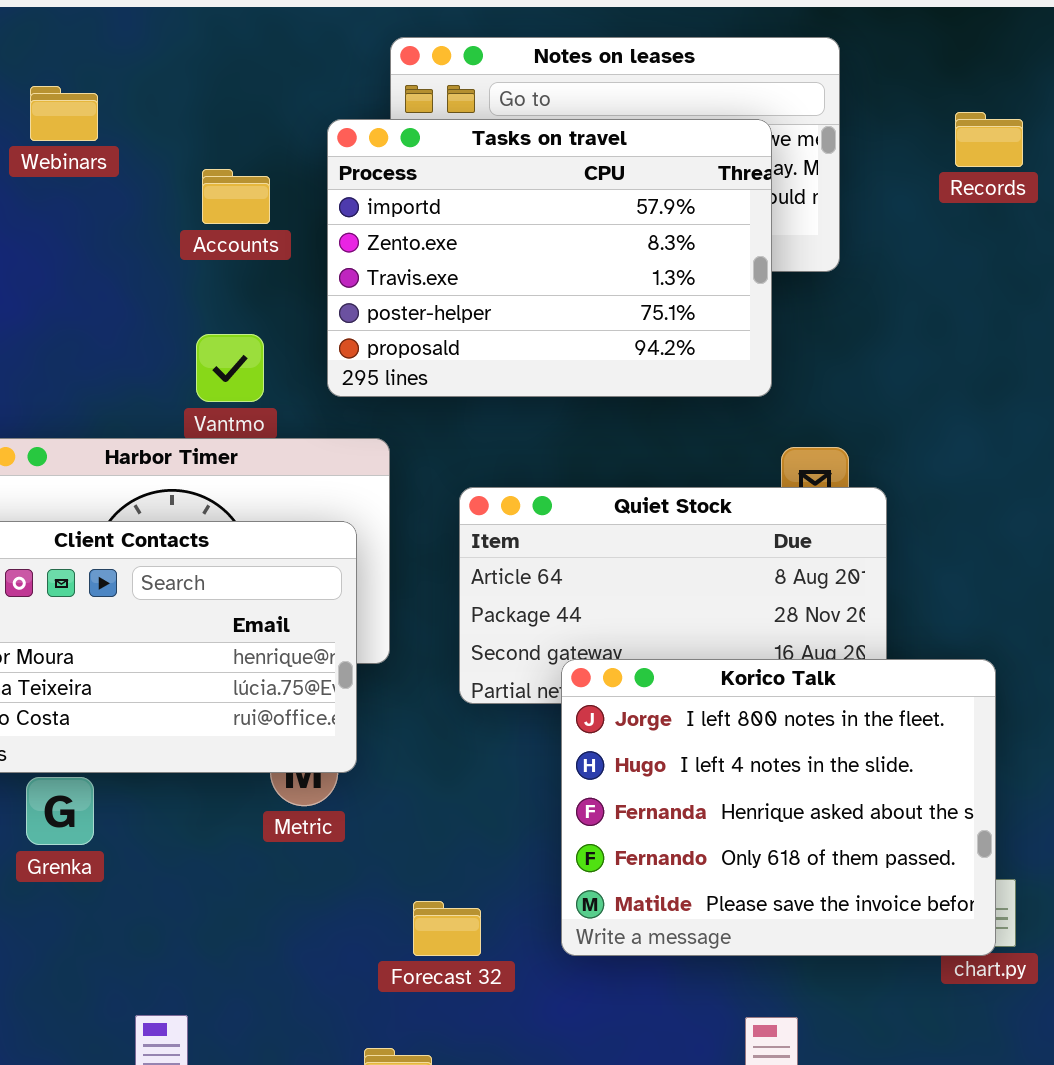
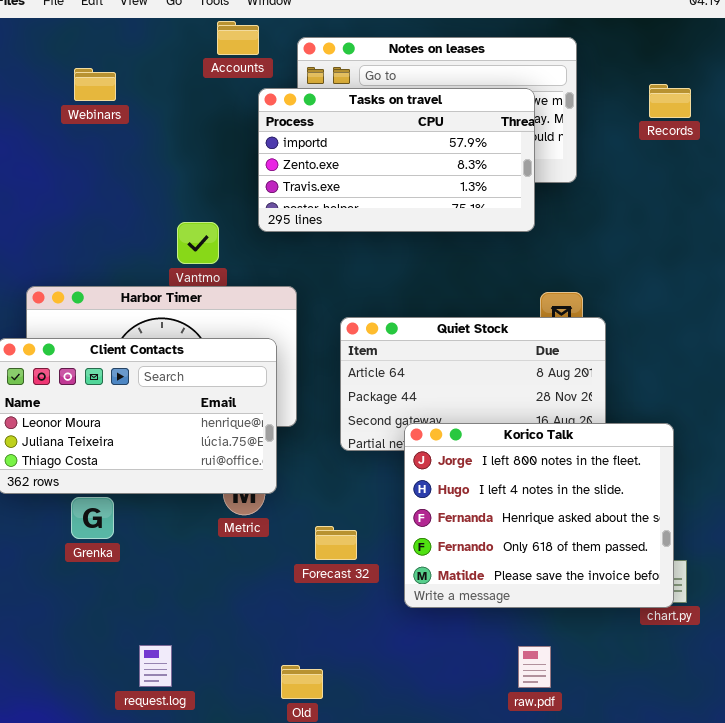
Tasks on travel: [327,119,772,397] -> [258,88,535,232], resized
Accounts: [202,169,270,224] -> [217,21,259,55], moved
Forecast 32: [413,901,481,956] -> [315,526,357,560], moved

